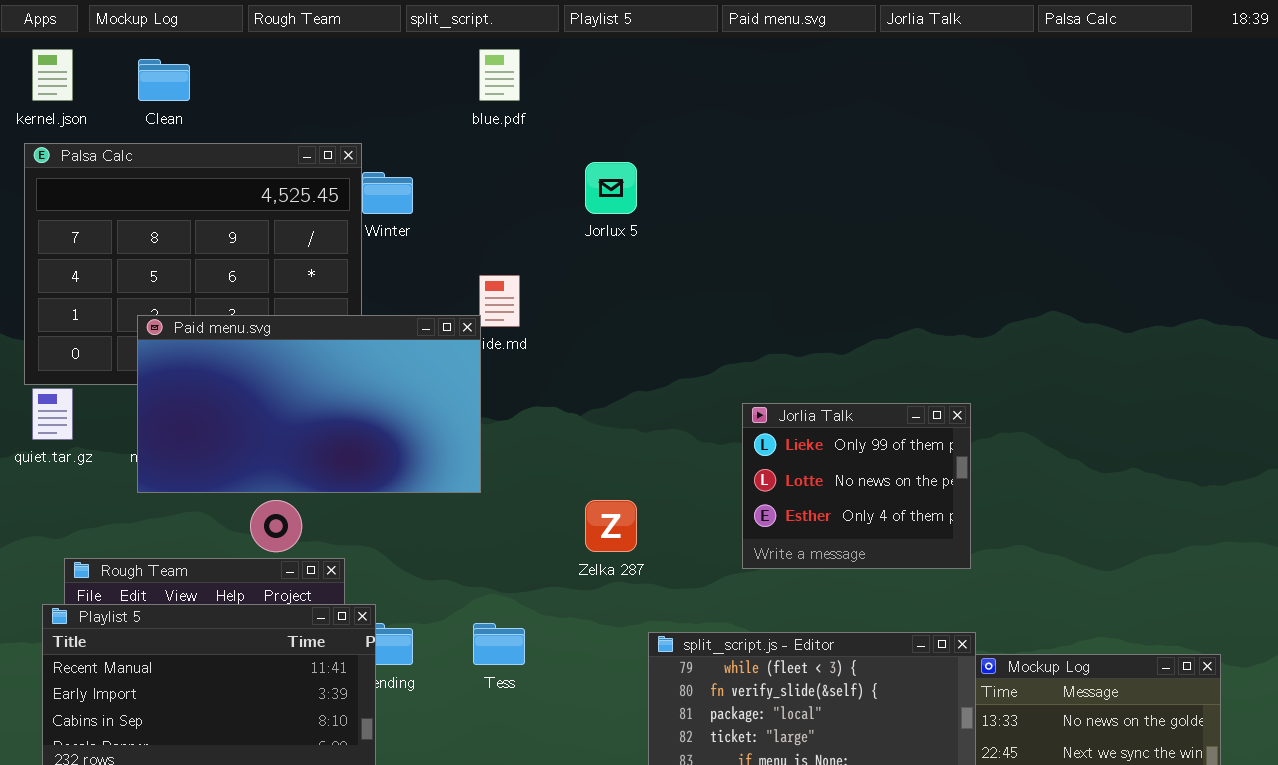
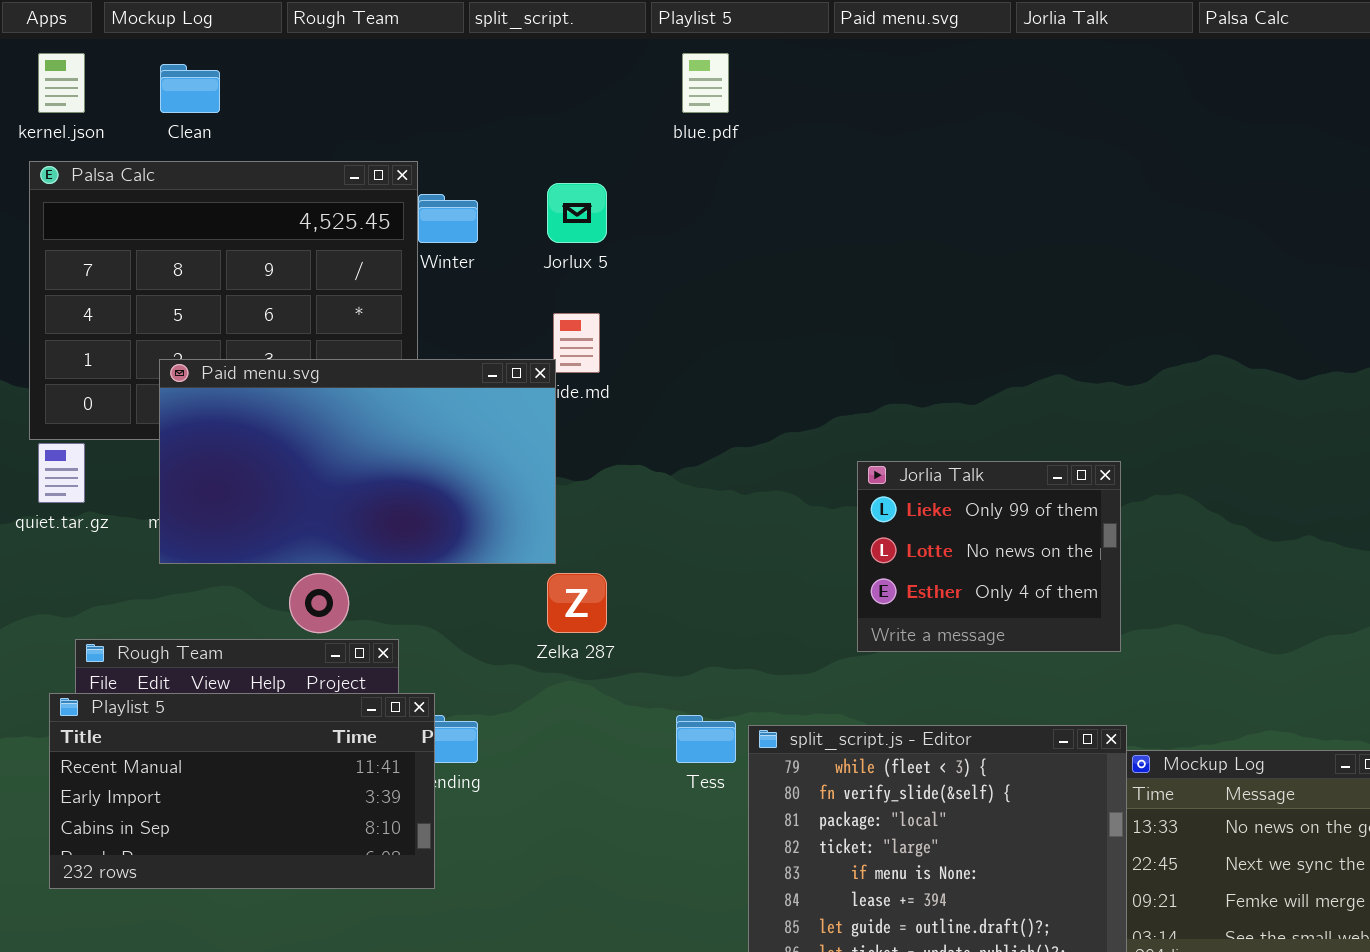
blue.pdf: [479,49,520,101] -> [682,53,729,113], moved
Jorlux 5: [585,162,637,214] -> [547,183,607,243], moved
Zelka 287: [585,500,637,552] -> [547,573,607,633], moved
Tess: [473,623,525,665] -> [676,715,736,763], moved

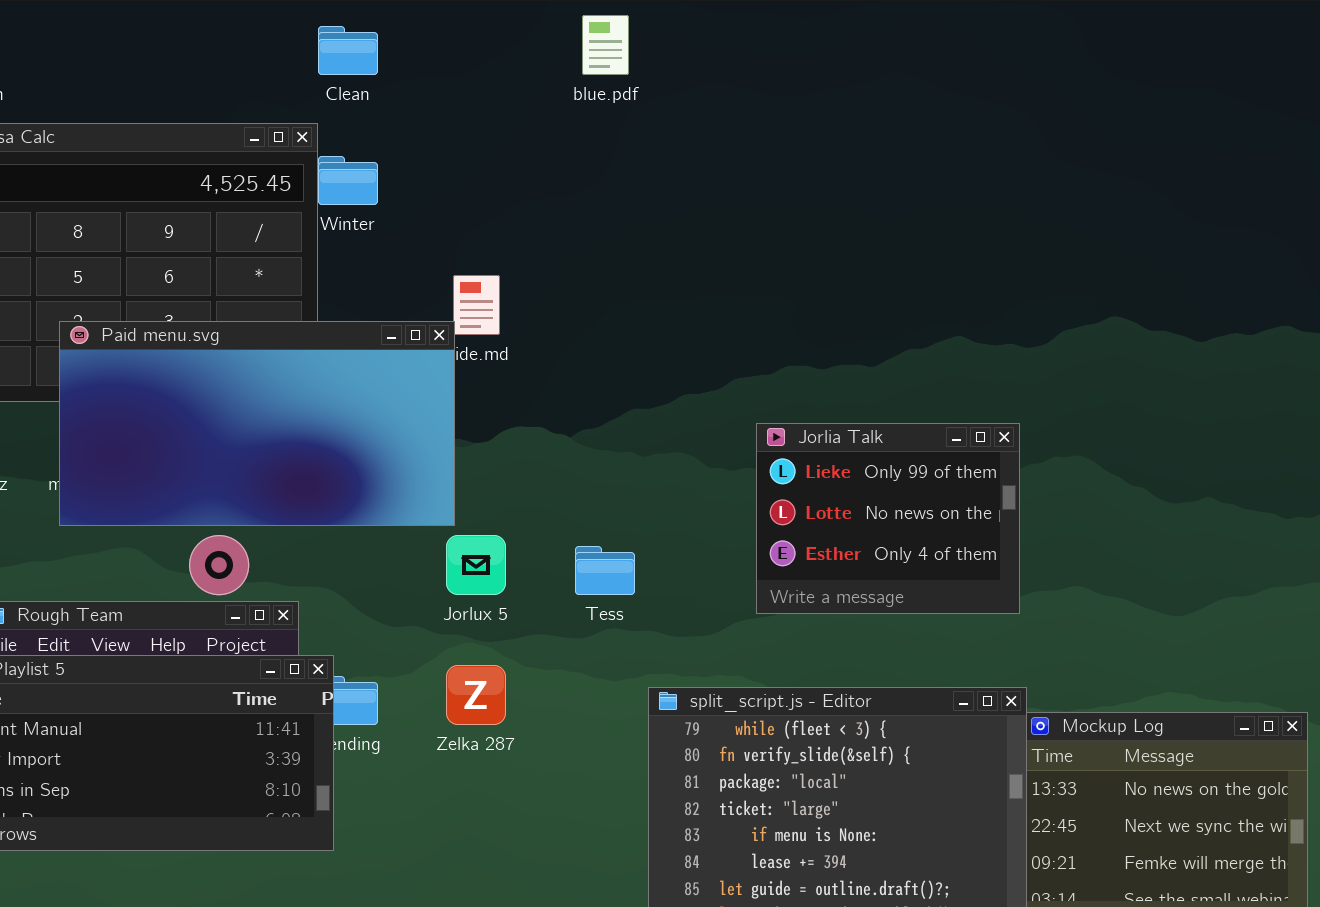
Clean: [160,64,220,113] -> [318,26,378,75], moved
Jorlux 5: [547,183,607,243] -> [446,535,506,595], moved
Zelka 287: [547,573,607,633] -> [446,665,506,725], moved
Tess: [676,715,736,763] -> [575,546,635,595], moved

